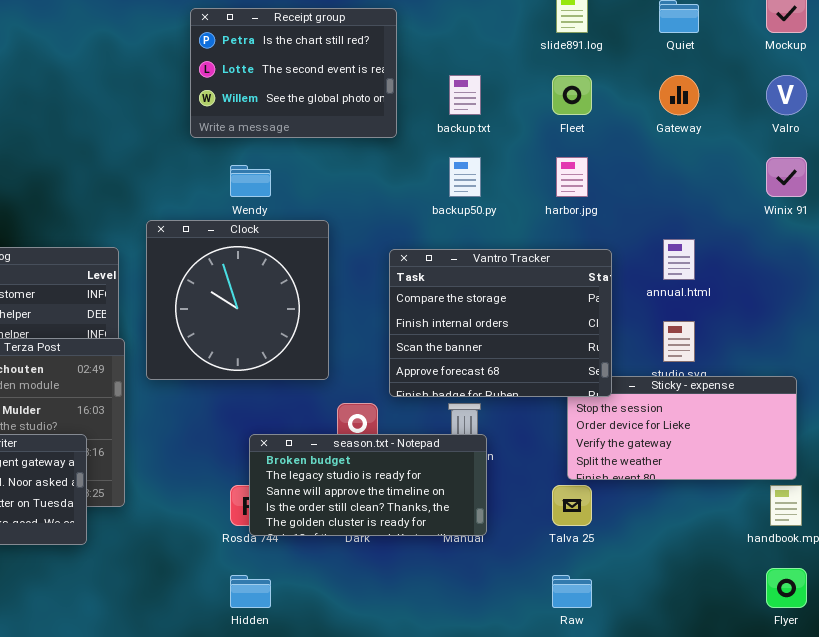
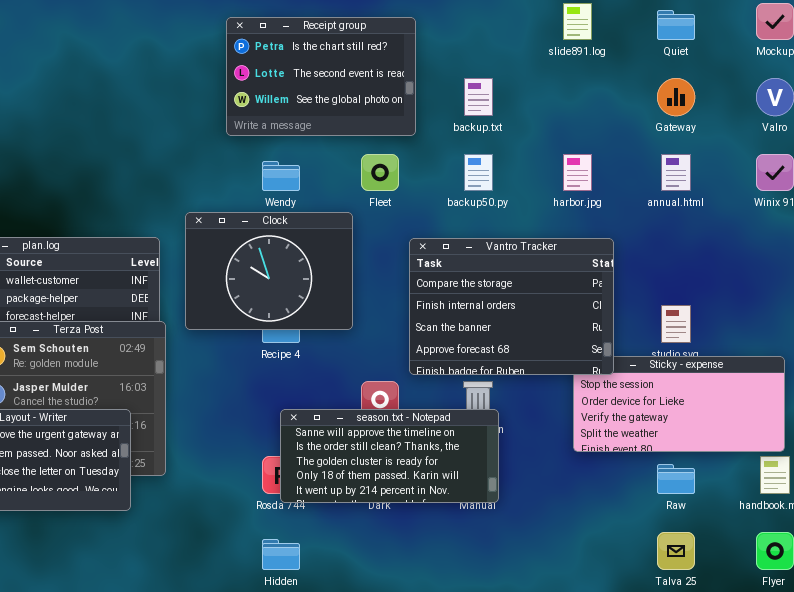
Fleet: [552,75,592,115] -> [361,154,399,191], moved
Clock: [146,220,329,380] -> [185,212,353,330], resized
annual.html: [663,239,695,280] -> [661,154,691,191], moved
season.txt - Notepad: [249,434,487,536] -> [280,409,499,503], scrolled down 2 rows
Talva 25: [552,485,592,526] -> [657,532,695,570], moved
Raw: [552,575,592,608] -> [657,464,695,494], moved

